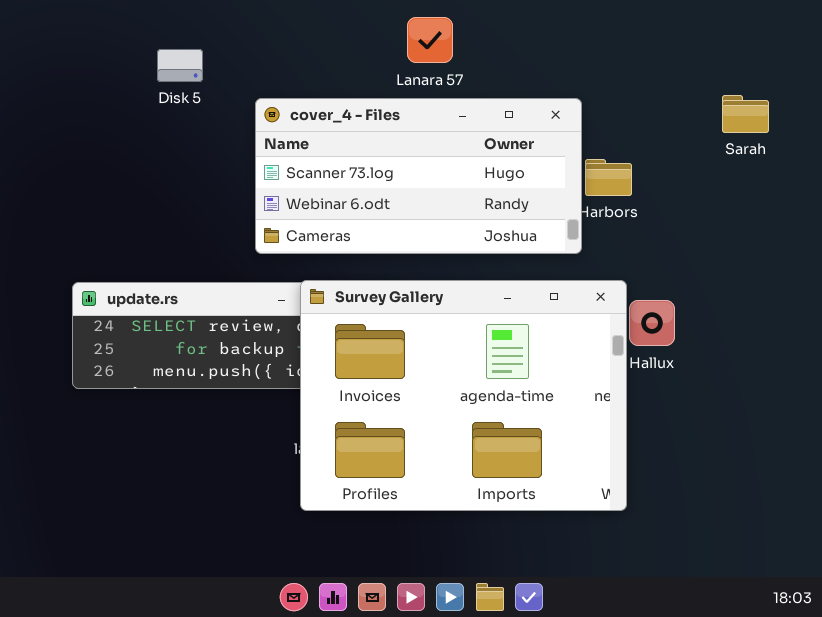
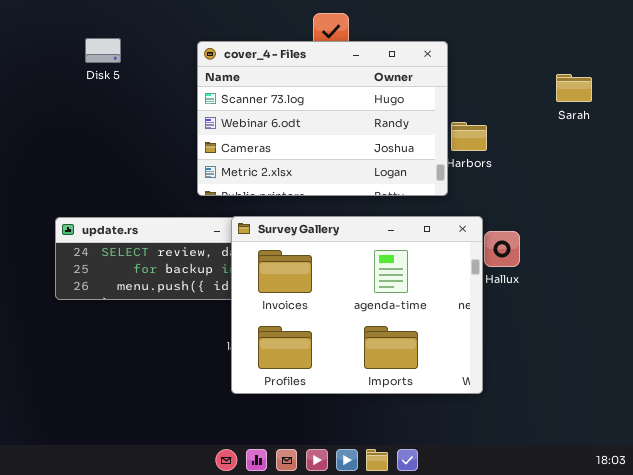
Disk 5: [157,49,203,82] -> [85,38,121,63], moved
cover_4 - Files: [255,98,582,254] -> [197,41,448,196], resized

